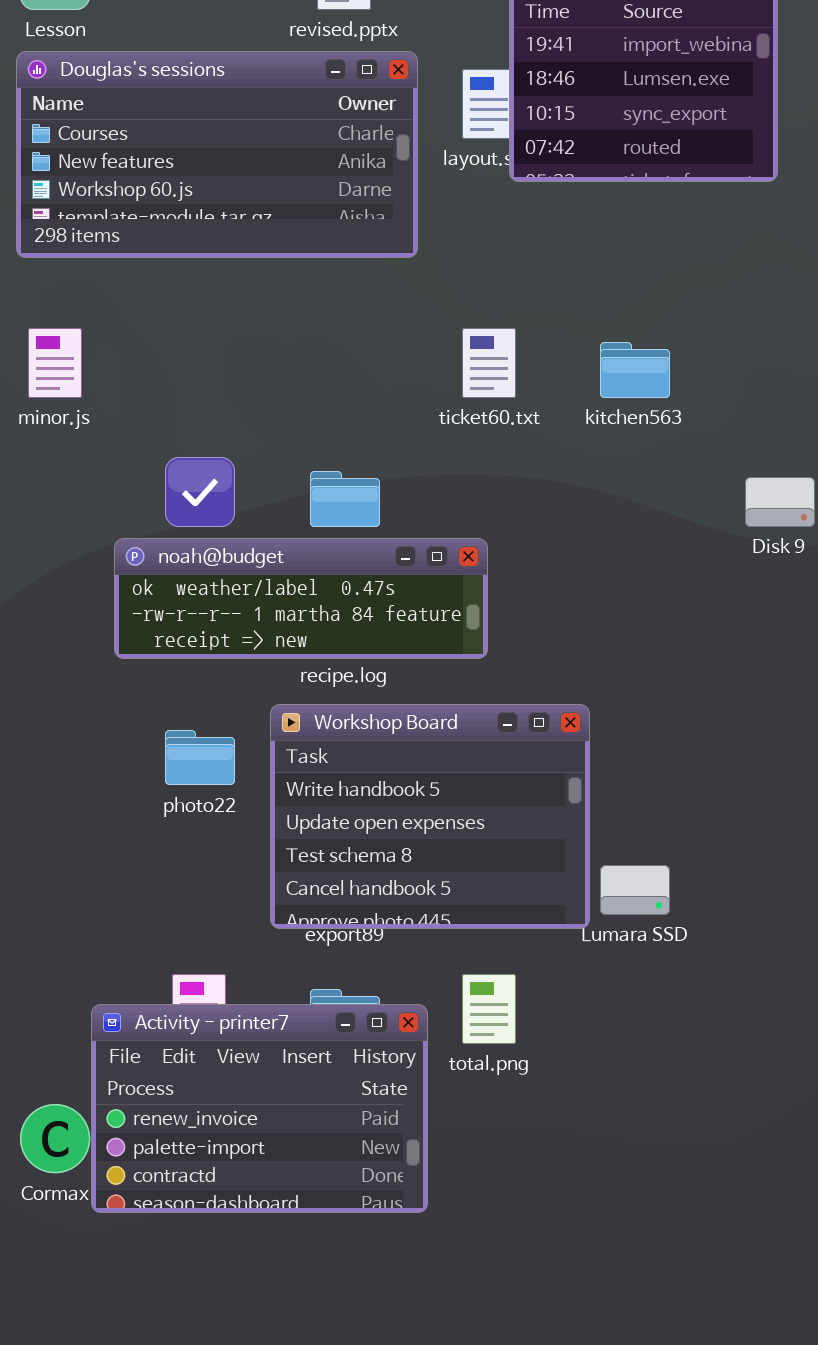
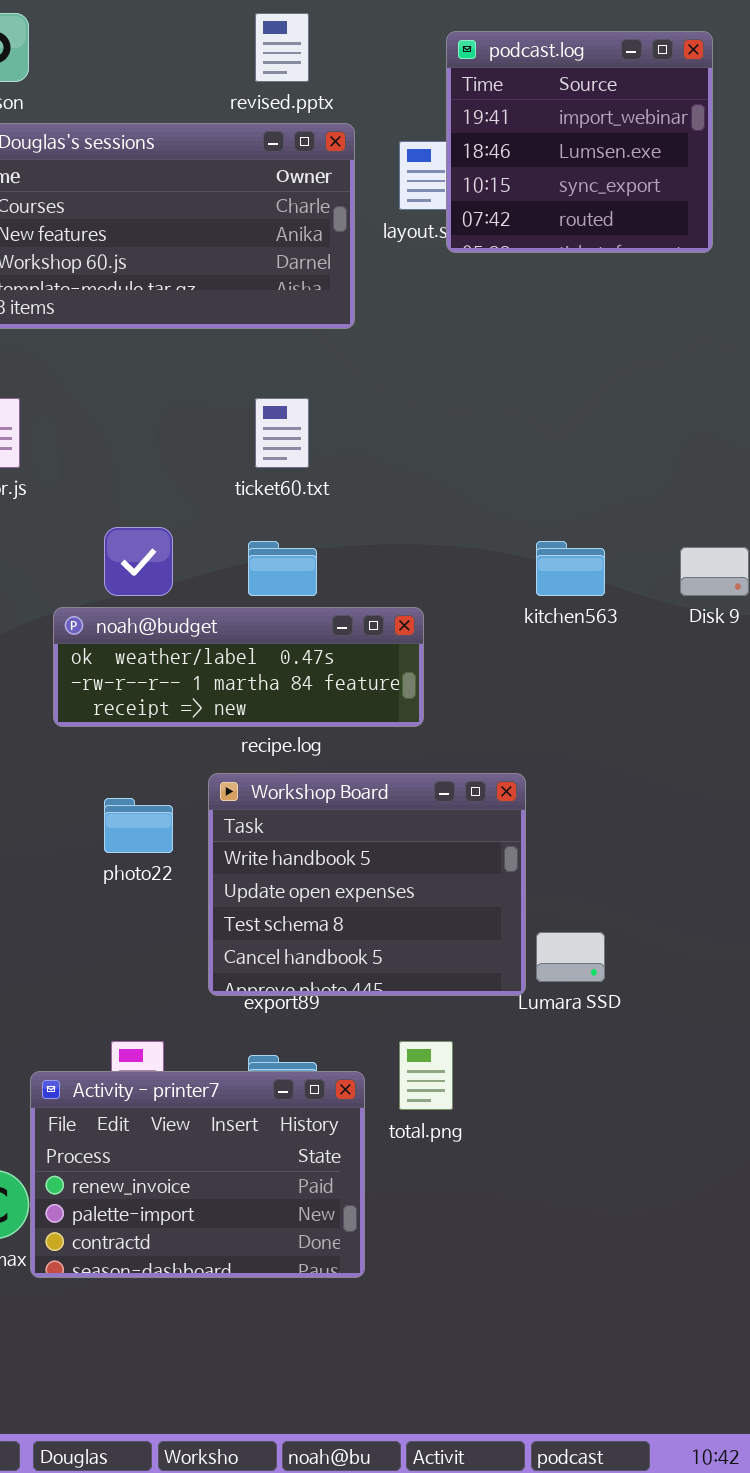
ticket60.txt: [462,328,516,398] -> [255,398,309,468], moved
kitchen563: [600,342,670,398] -> [536,541,605,596], moved

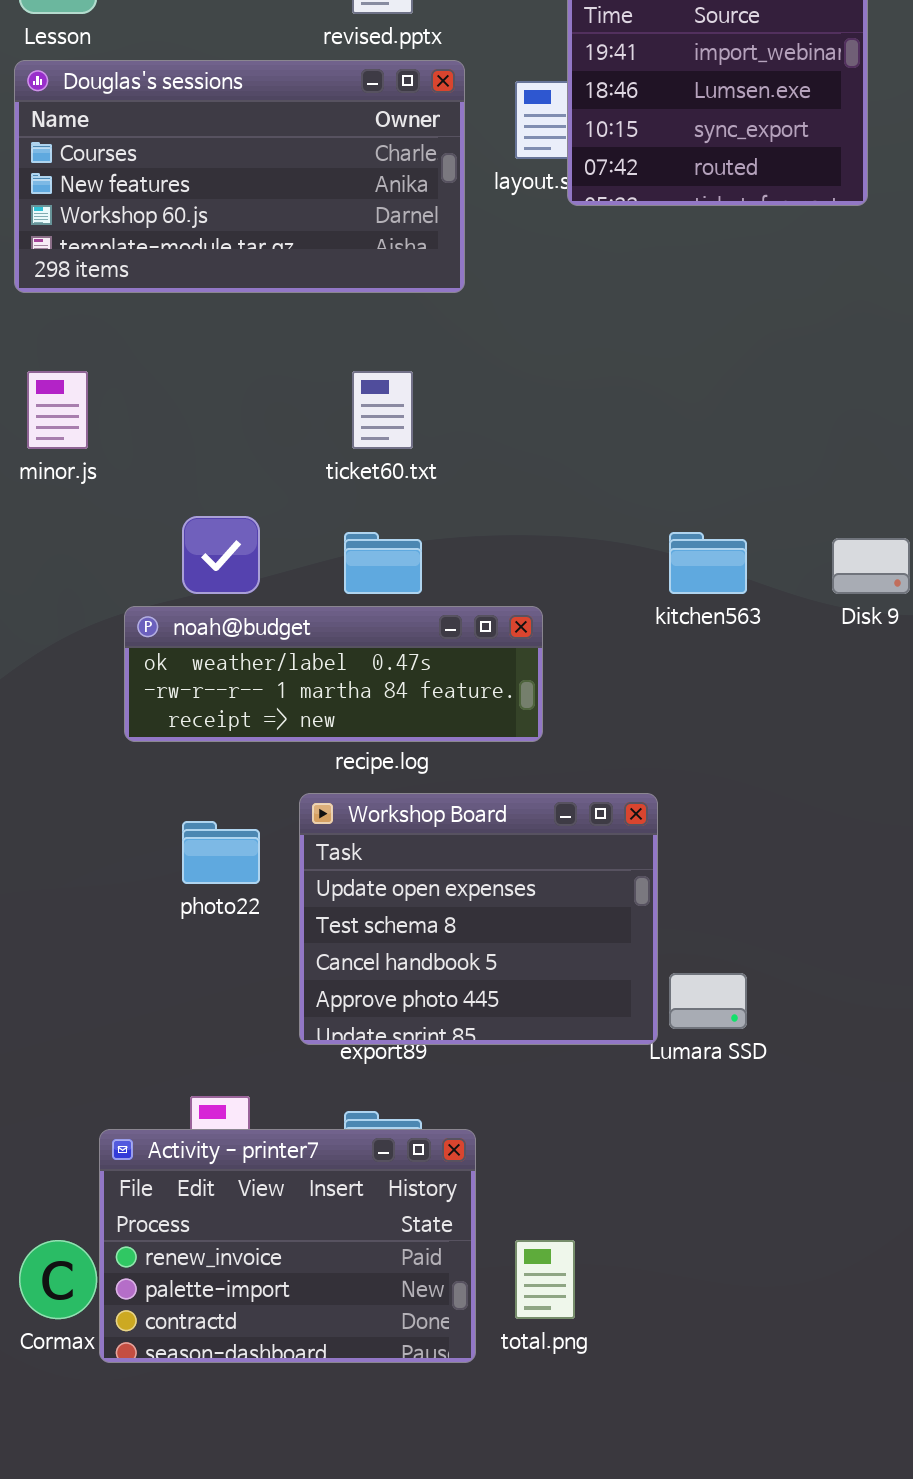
Workshop Board: [208,773,526,996] -> [299,793,658,1045], scrolled down 1 row
total.png: [399,1041,453,1110] -> [515,1240,575,1319], moved

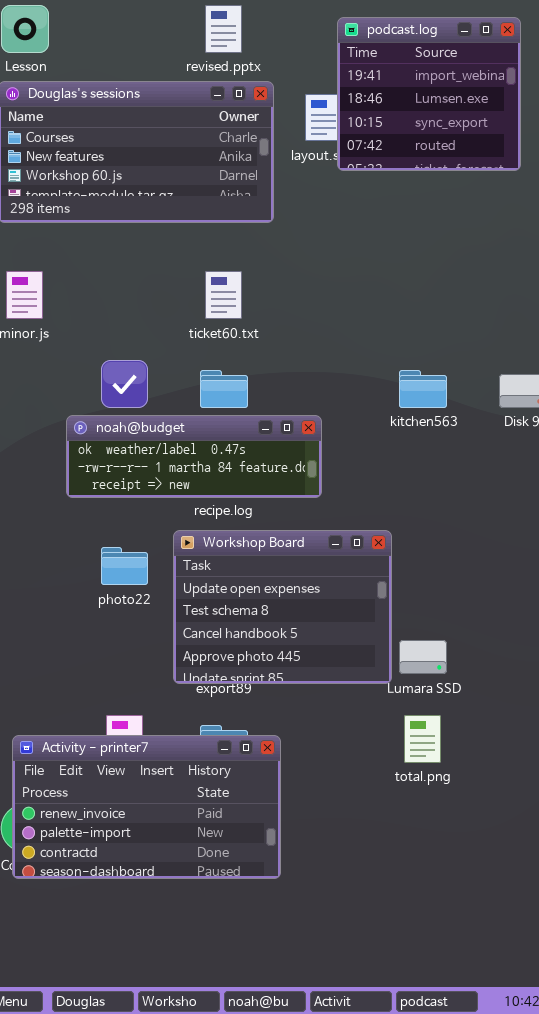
Activity - printer7: [99,1129,476,1363] -> [12,735,281,879], resized
total.png: [515,1240,575,1319] -> [404,715,441,763], moved

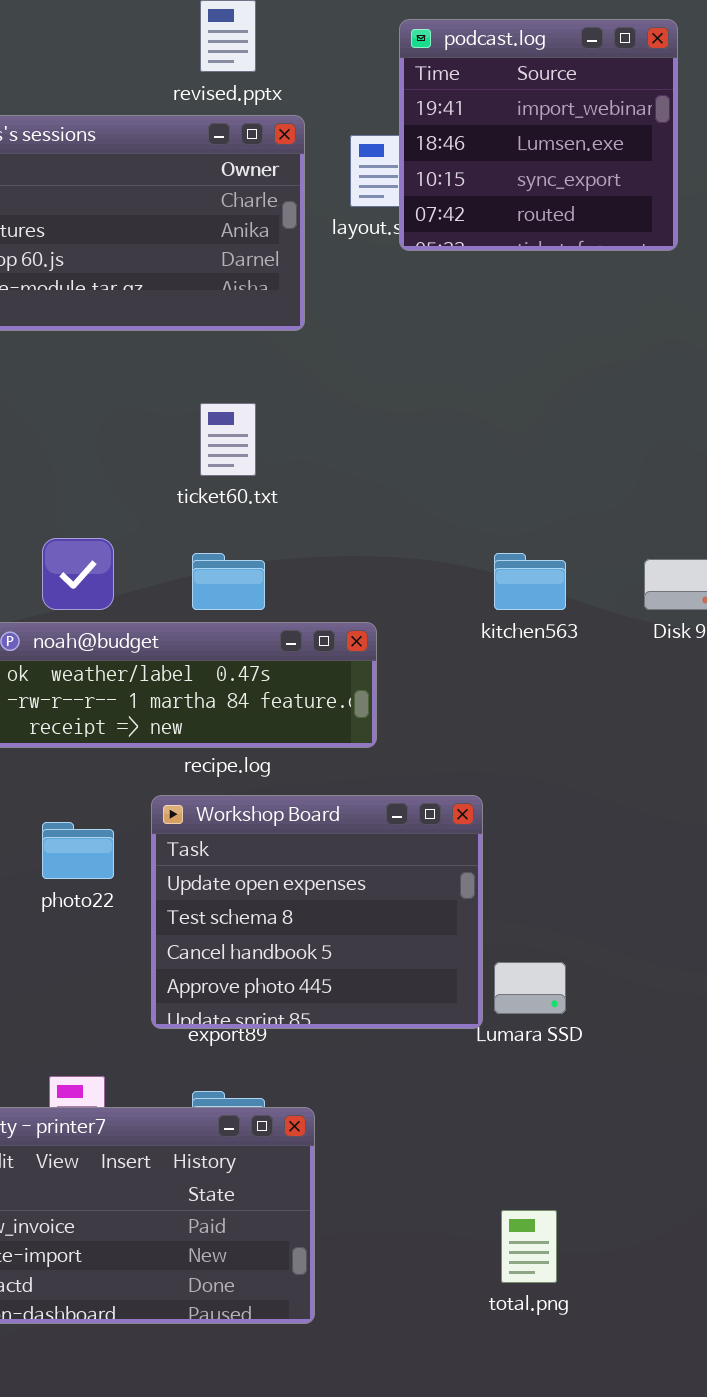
total.png: [404,715,441,763] -> [501,1210,557,1283], moved

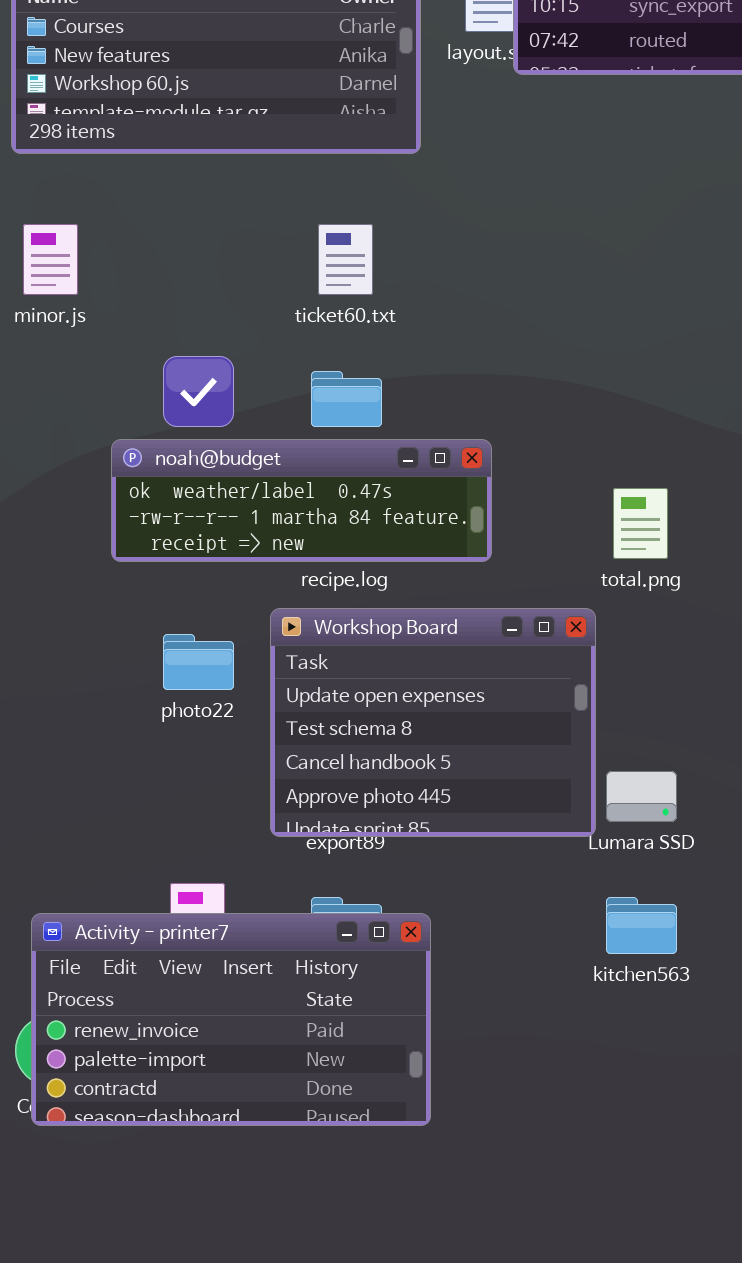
kitchen563: [494,553,566,610] -> [606,897,677,954], moved
total.png: [501,1210,557,1283] -> [613,488,668,559], moved

